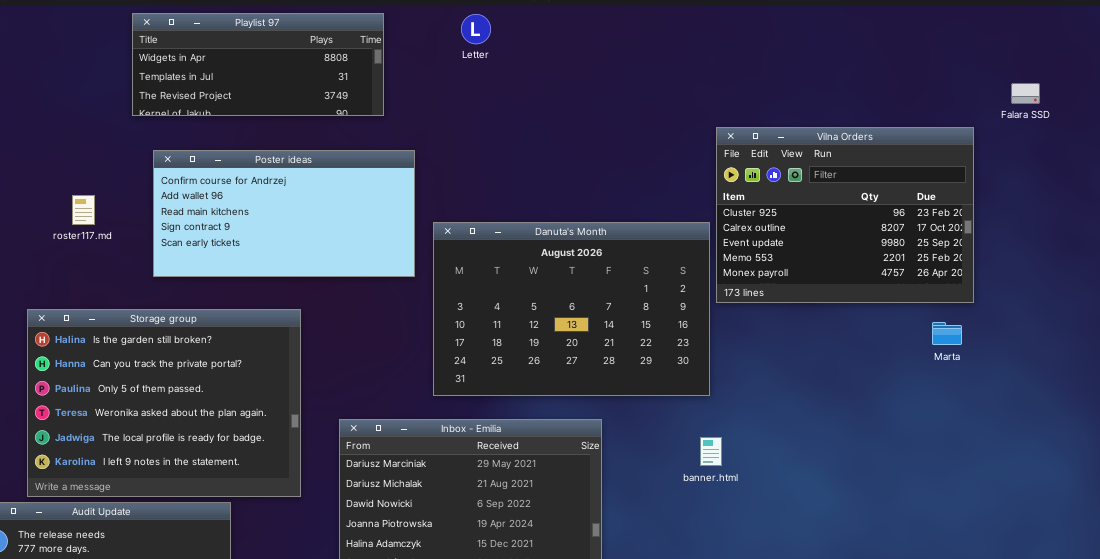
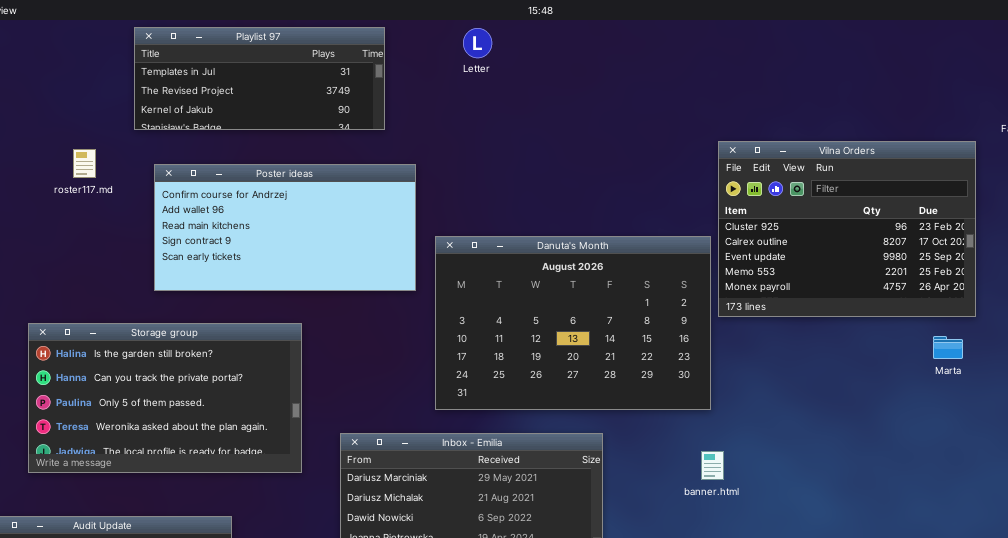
Playlist 97: [132,13,384,116] -> [134,27,385,130], scrolled down 1 row
roster117.md: [72,195,95,225] -> [73,149,96,178], moved
Storage group: [27,309,301,497] -> [28,323,302,473], resized

